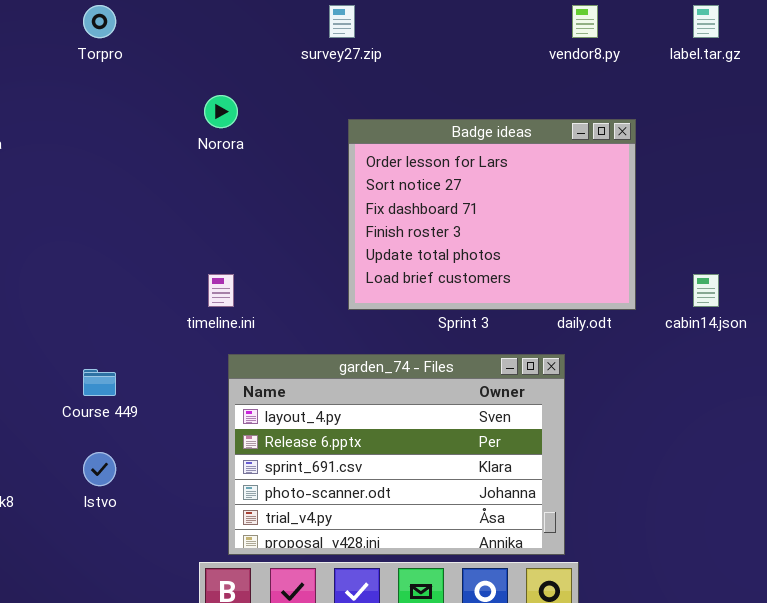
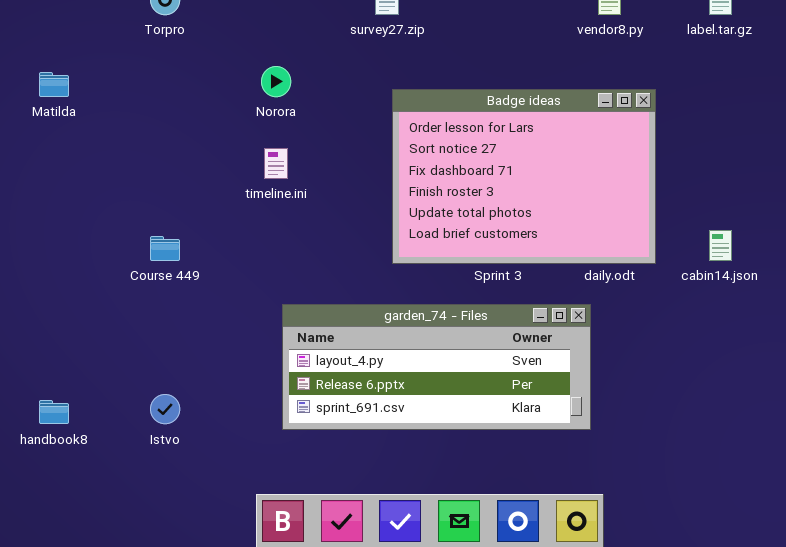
timeline.ini: [208,274,234,307] -> [264,148,288,179], moved
garden_74 - Files: [228,354,565,555] -> [282,304,591,430], resized
Course 449: [83,369,116,396] -> [150,236,180,261], moved

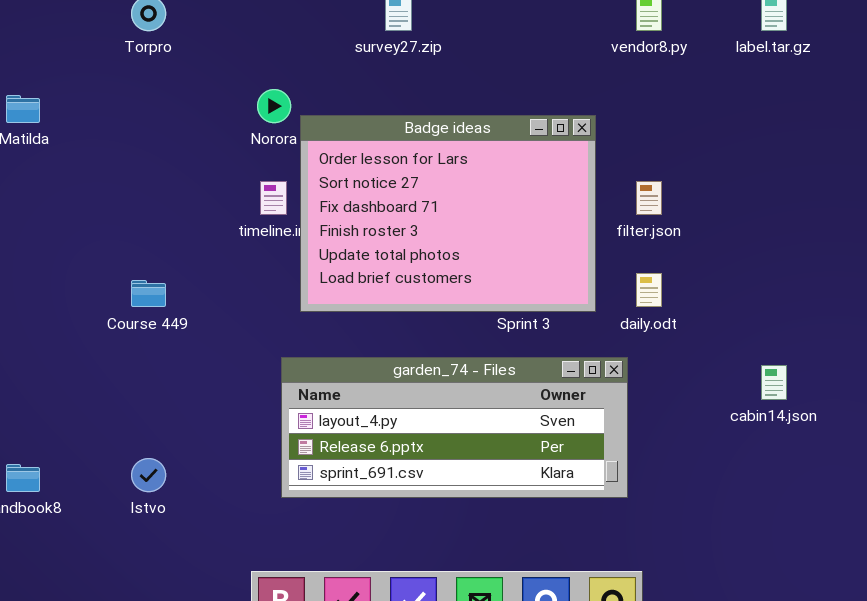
Badge ideas: [392,89,656,264] -> [300,115,596,312], moved
cabin14.json: [709,230,732,261] -> [761,365,787,400], moved

